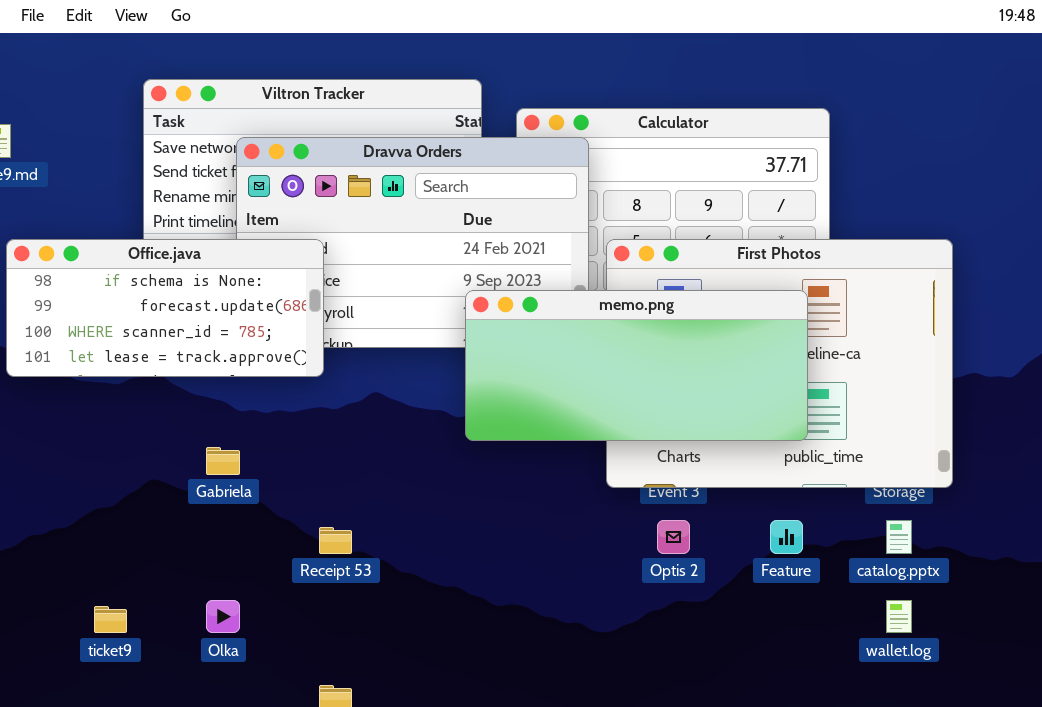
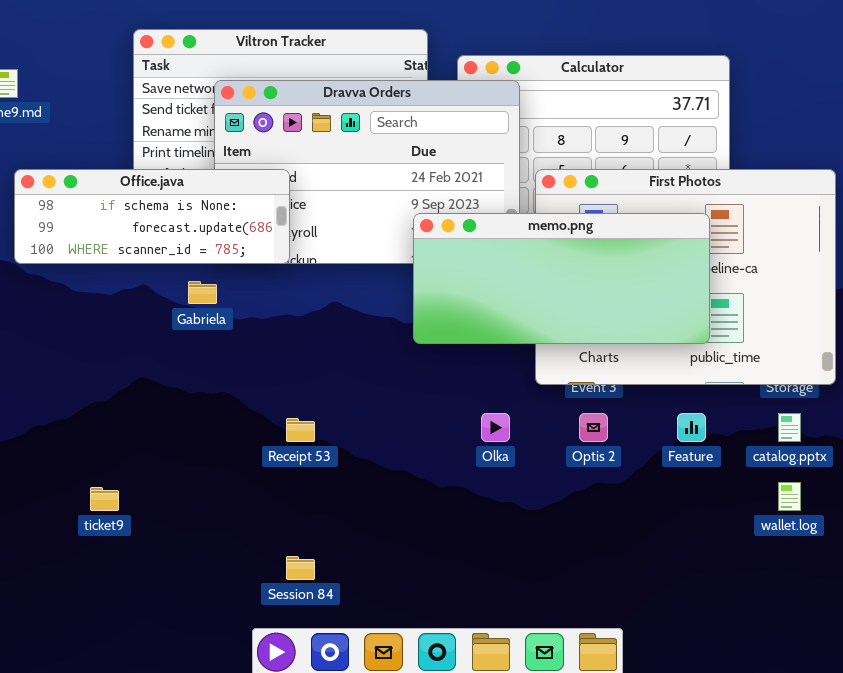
Office.java: [6,239,324,377] -> [14,169,290,264], resized
Gabriela: [206,447,240,475] -> [188,281,217,304], moved
Olka: [206,600,240,633] -> [481,413,510,442], moved

